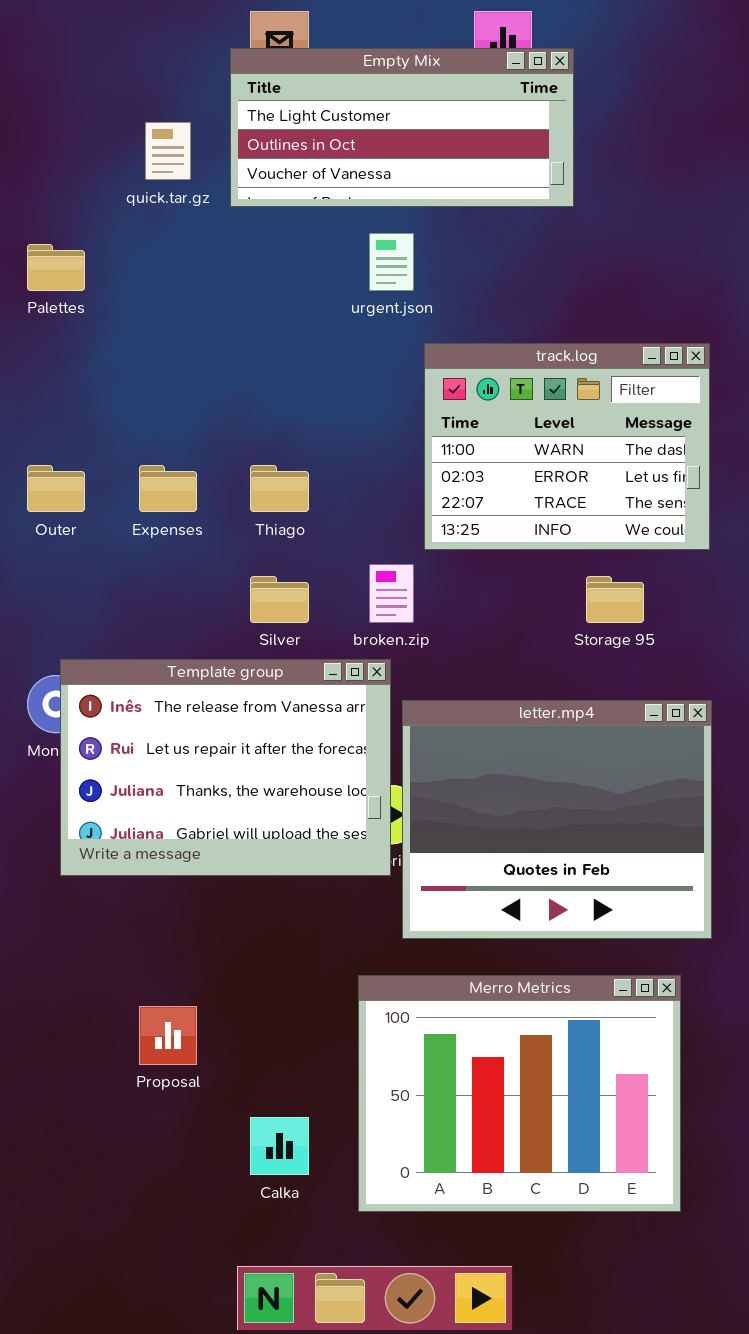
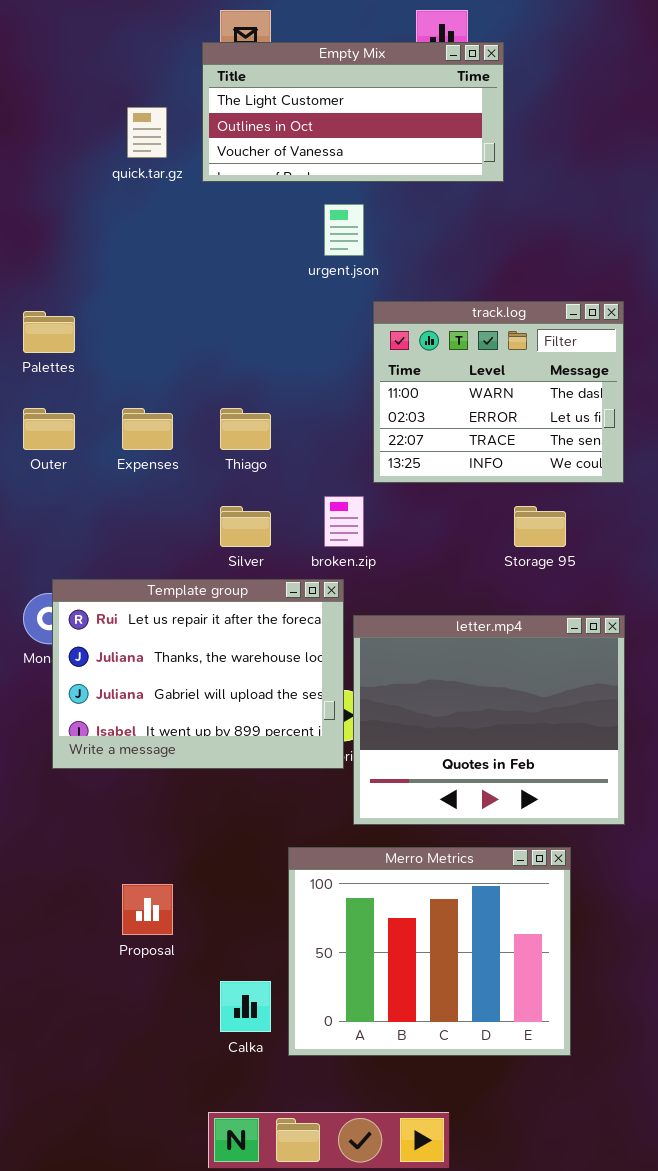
Palettes: [27,244,85,291] -> [23,311,75,353], moved
Template group: [60,659,391,876] -> [52,579,344,769], scrolled down 1 row
Merro Metrics: [358,975,681,1212] -> [288,847,571,1056], moved

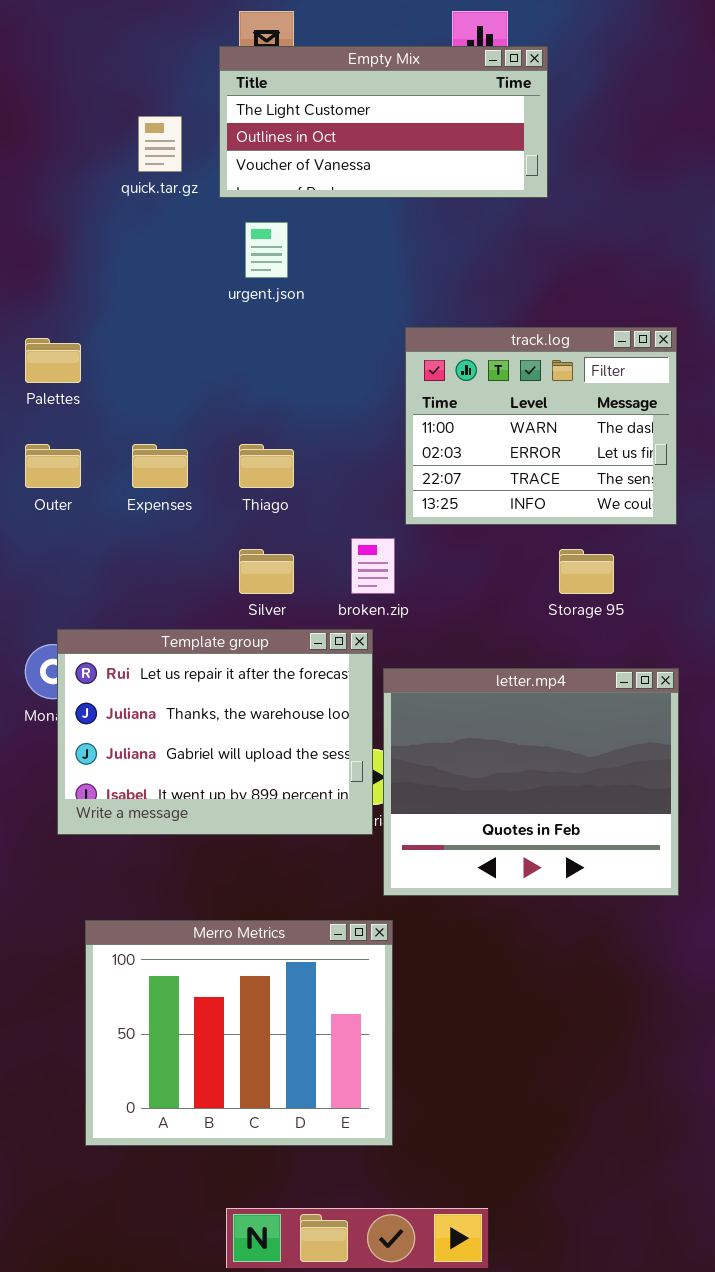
urgent.json: [324,204,364,256] -> [245,222,288,278], moved
Merro Metrics: [288,847,571,1056] -> [85,920,393,1146], moved

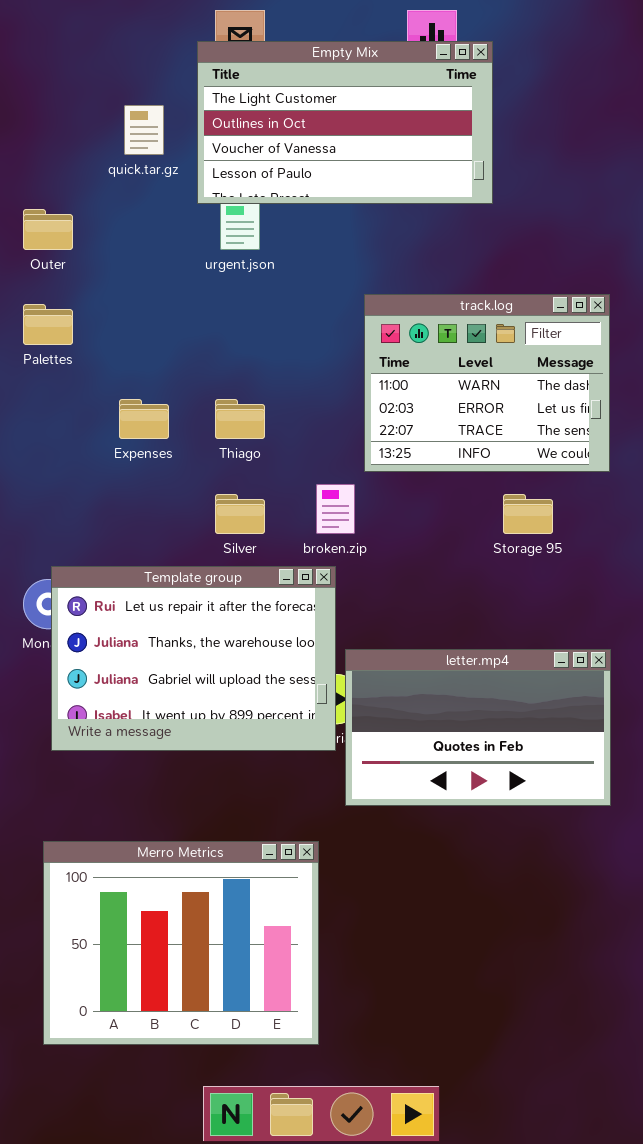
Empty Mix: [219,46,548,198] -> [197,41,493,204], resized
Outer: [25,444,81,488] -> [23,209,73,250], moved
letter.mp4: [383,668,679,896] -> [345,649,611,806], resized
Merro Metrics: [85,920,393,1146] -> [43,841,319,1045], moved

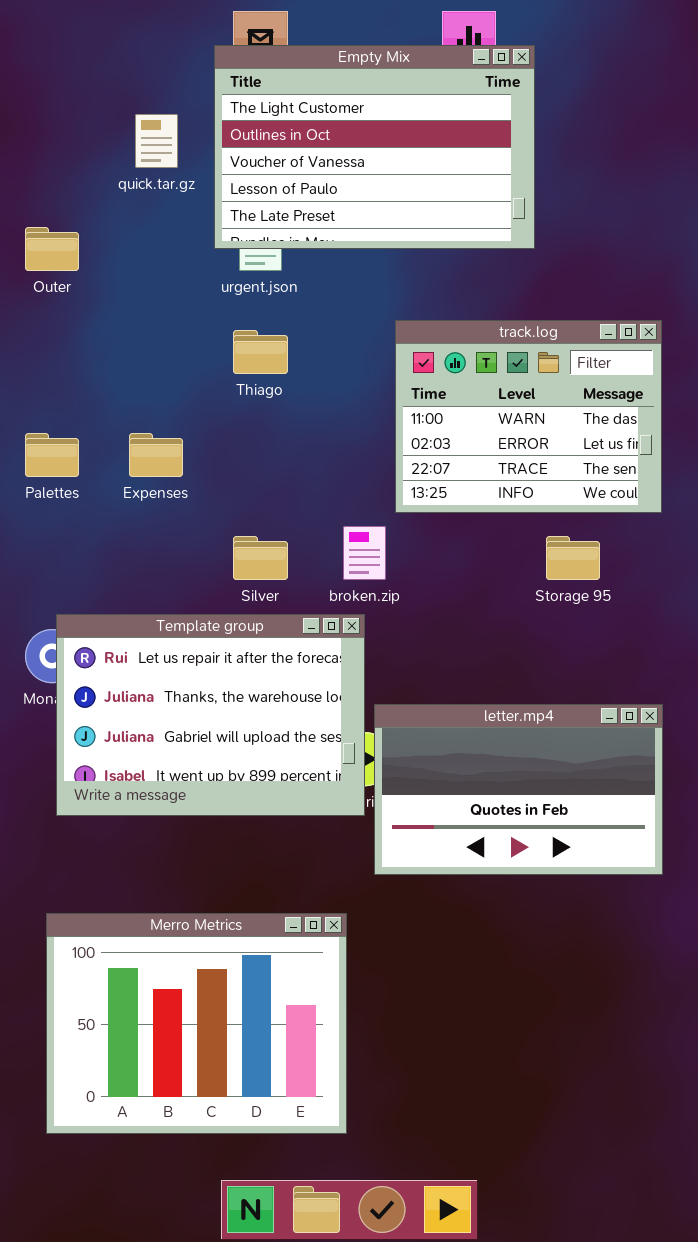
Empty Mix: [197,41,493,204] -> [214,45,535,249], resized
Palettes: [23,304,73,345] -> [25,433,79,477], moved
Thiago: [215,399,265,439] -> [233,330,288,374], moved

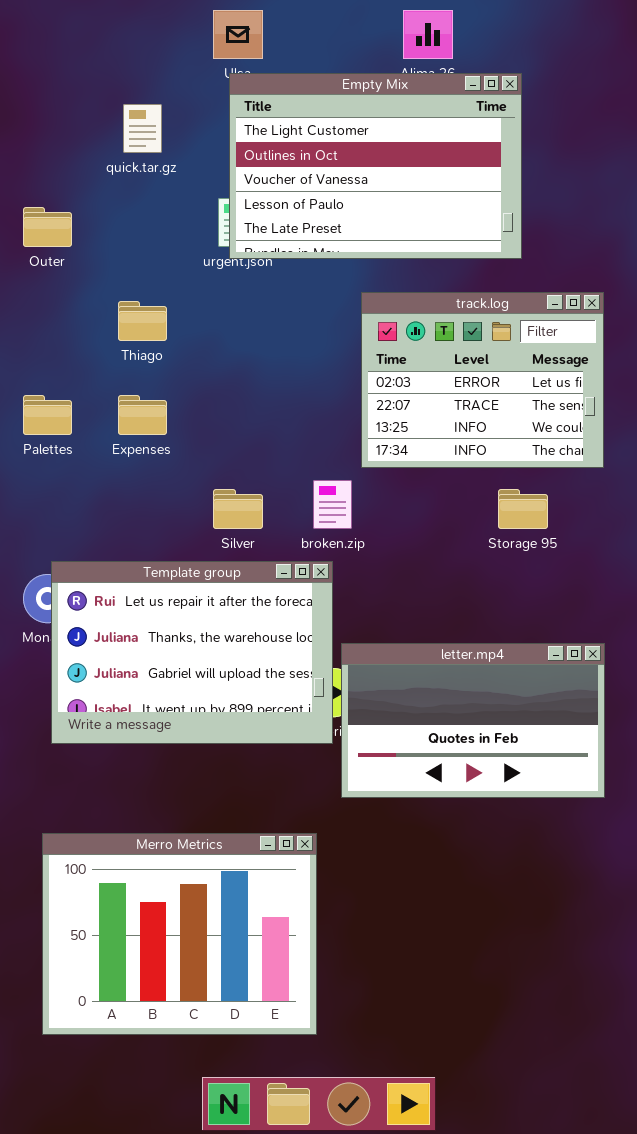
Empty Mix: [214,45,535,249] -> [229,73,522,259], moved
track.log: [395,320,662,513] -> [361,292,604,468], scrolled down 1 row
Thiago: [233,330,288,374] -> [118,301,167,341], moved

